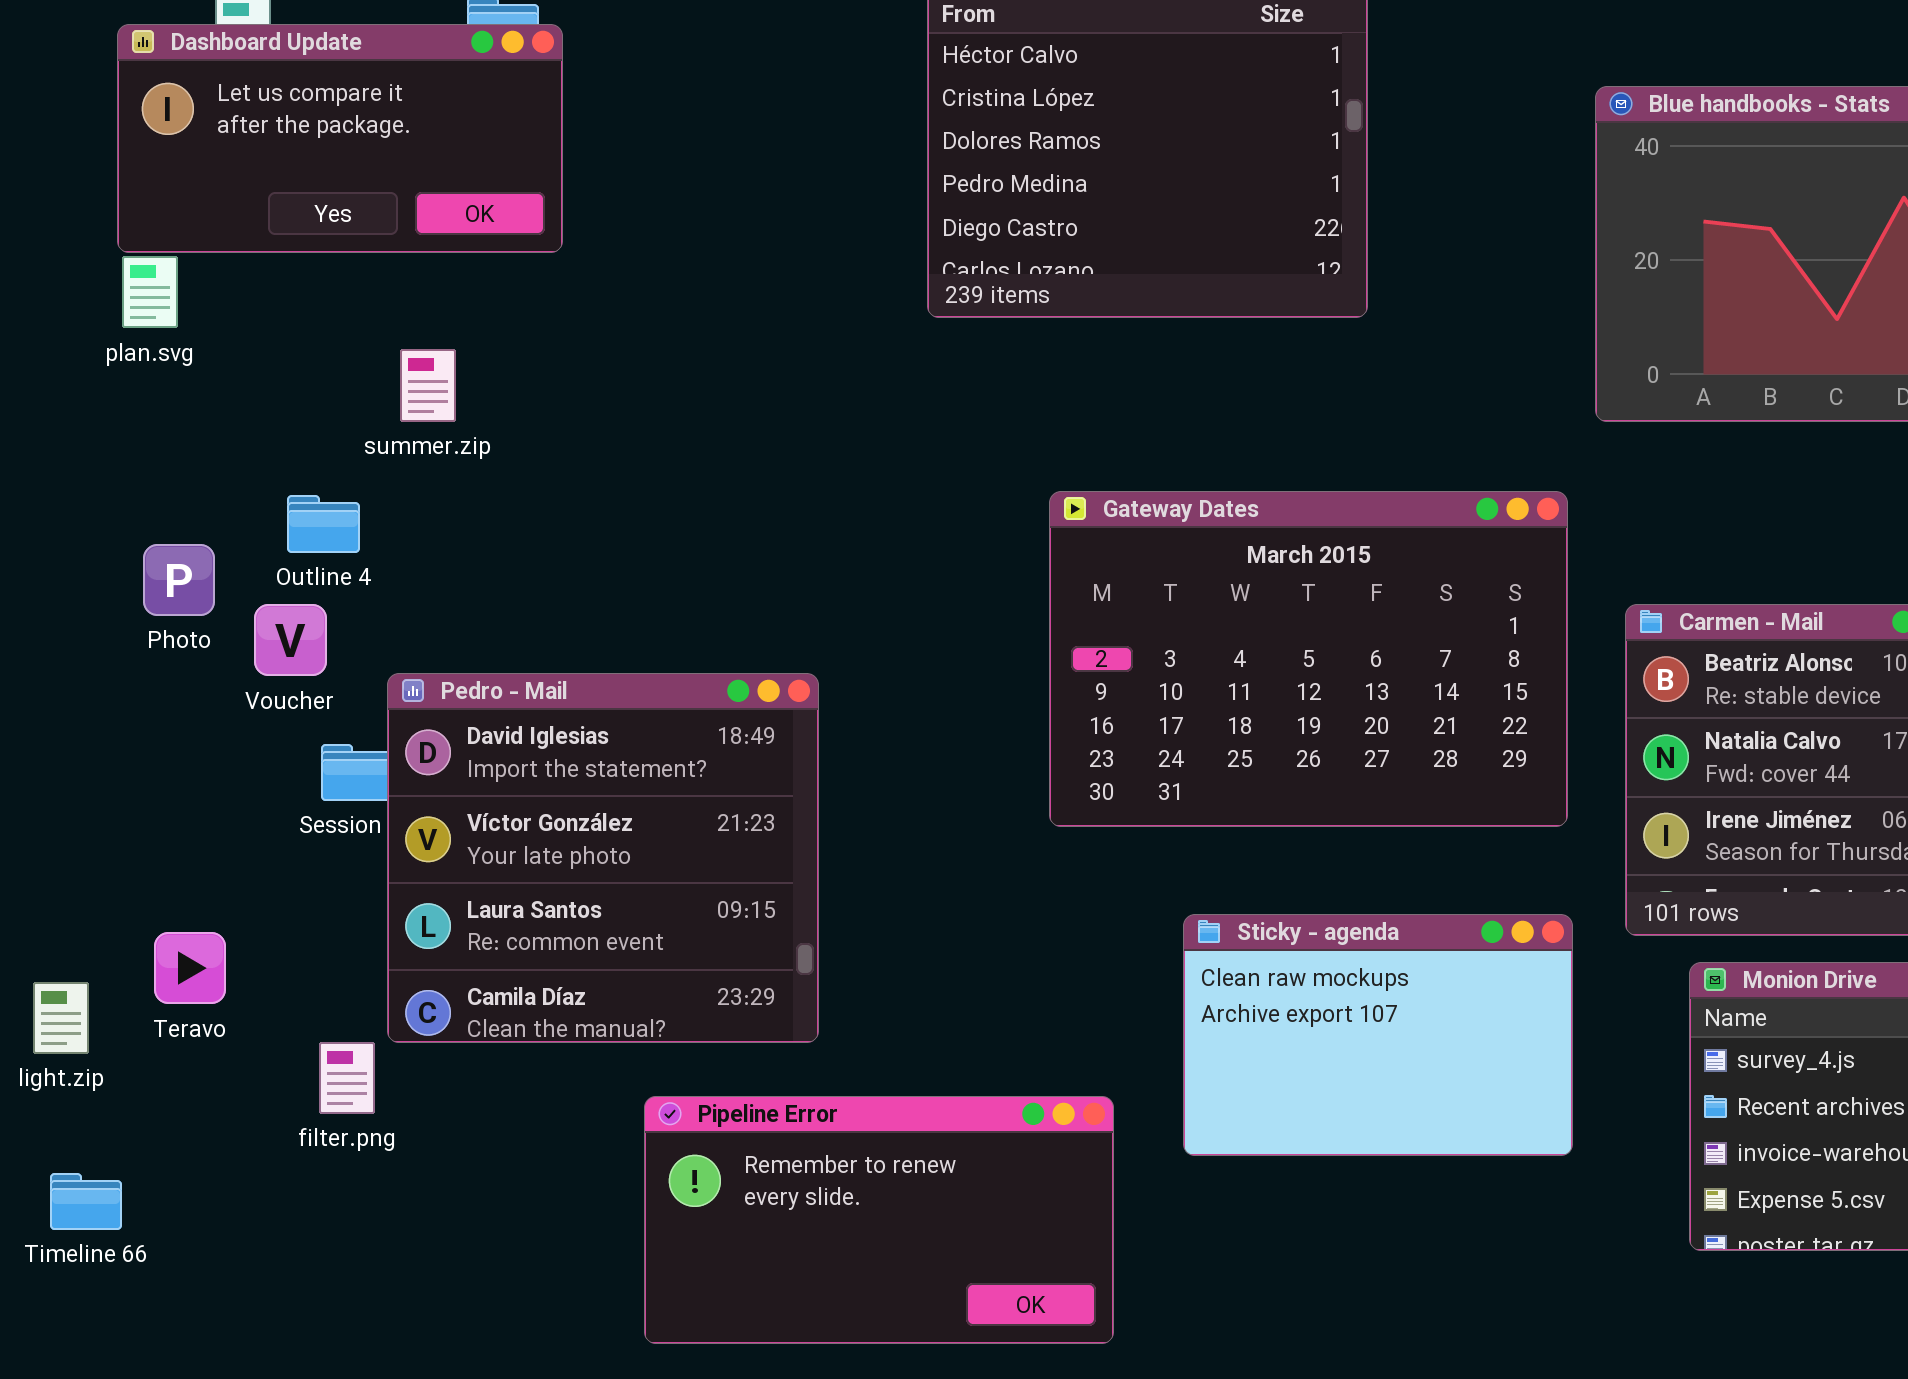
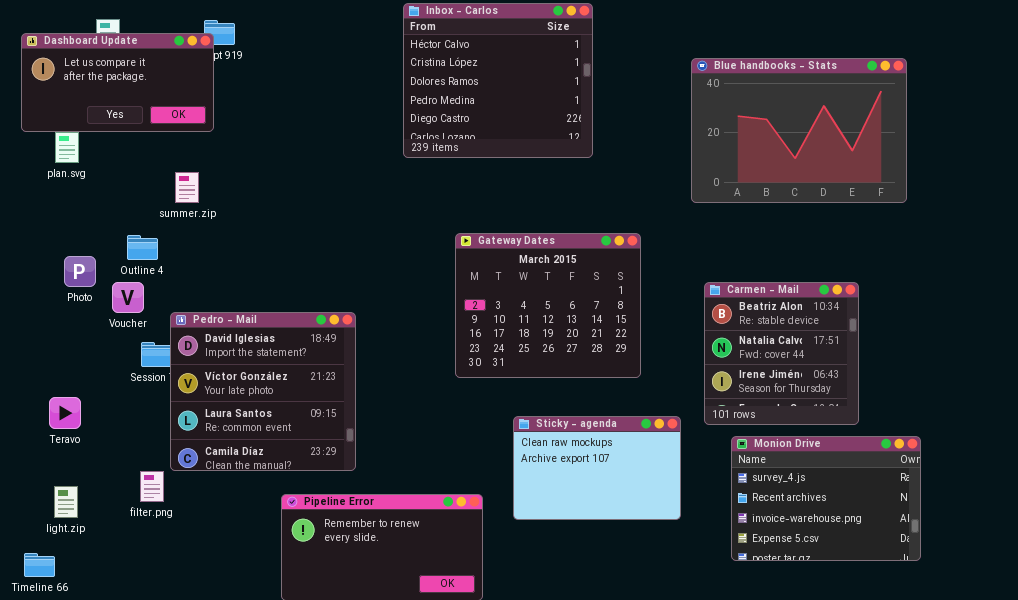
Dashboard Update: [117,24,563,253] -> [21,33,214,132], moved
Gateway Dates: [1049,491,1568,827] -> [455,233,641,378], resized
Teravo: [154,932,226,1004] -> [49,397,81,429], moved
light.zip: [33,982,89,1054] -> [54,486,78,518], moved
Timeline 66: [50,1173,122,1230] -> [24,553,55,577], moved

